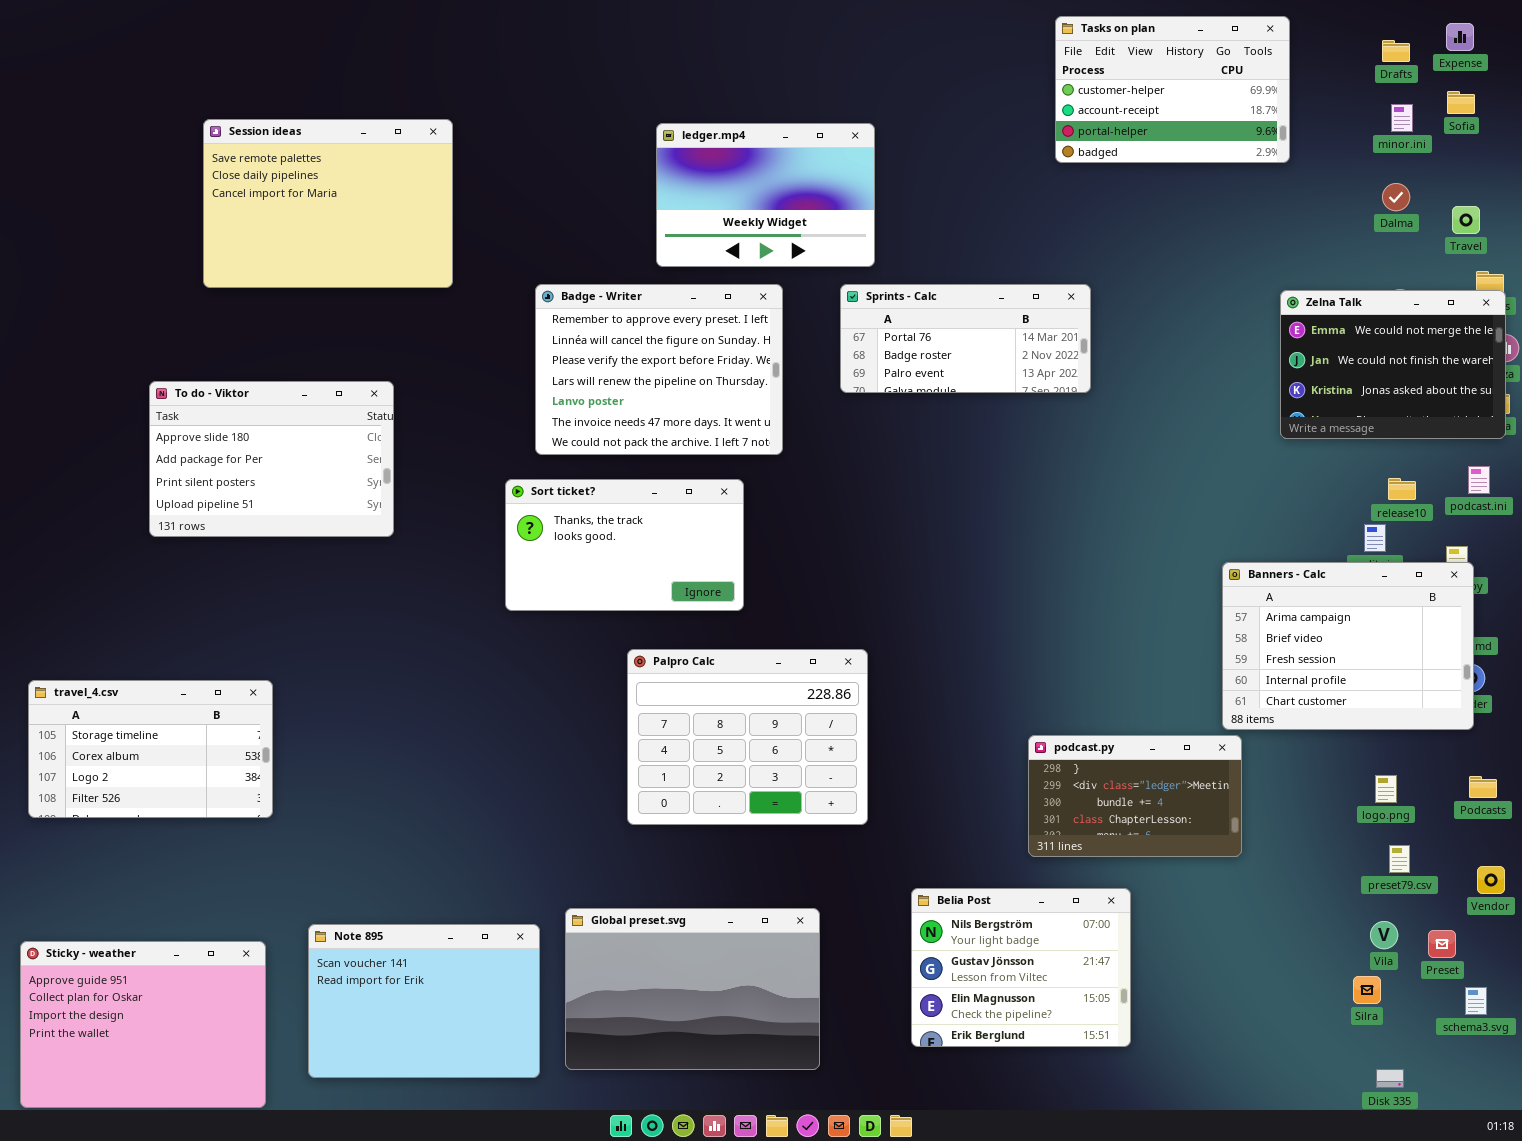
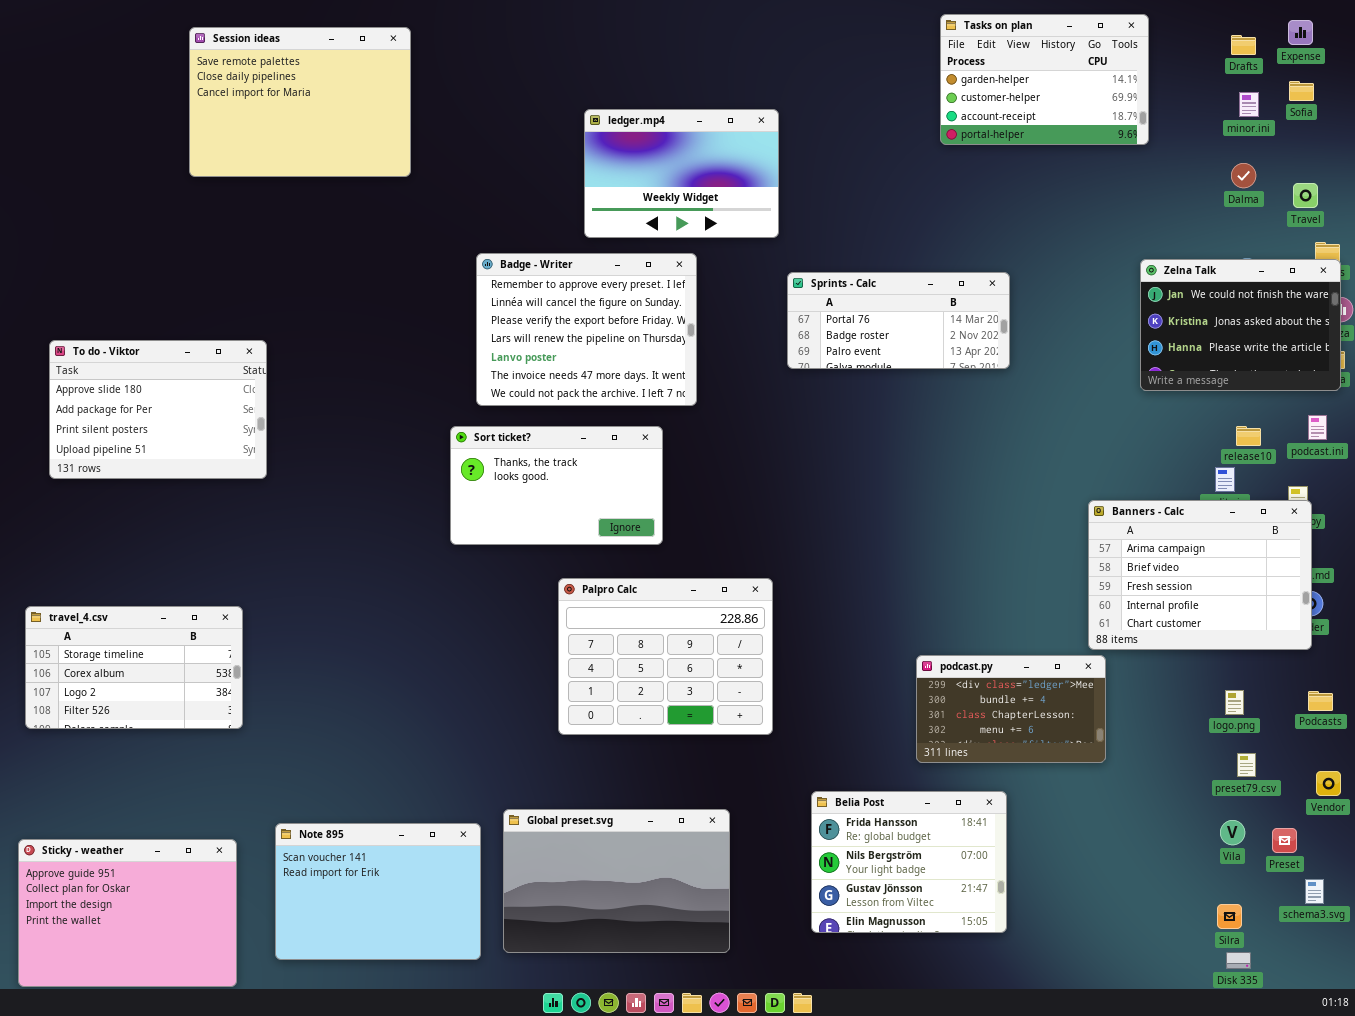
Tasks on plan: [1055,16,1290,163] -> [940,14,1149,145], scrolled up 1 row
Session ideas: [203,119,453,288] -> [189,27,411,177], moved
Sprints - Calc: [840,284,1091,393] -> [787,272,1010,369], moved
Zelna Talk: [1280,290,1506,439] -> [1140,259,1341,391], scrolled down 1 row
To do - Viktor: [149,381,394,537] -> [49,340,267,479], moved
podcast.py: [1028,735,1242,857] -> [916,655,1106,763], scrolled down 1 row
Belia Post: [911,888,1131,1047] -> [811,791,1007,933], scrolled up 1 row
Silra: [1353,976,1381,1004] -> [1217,904,1242,929], moved

